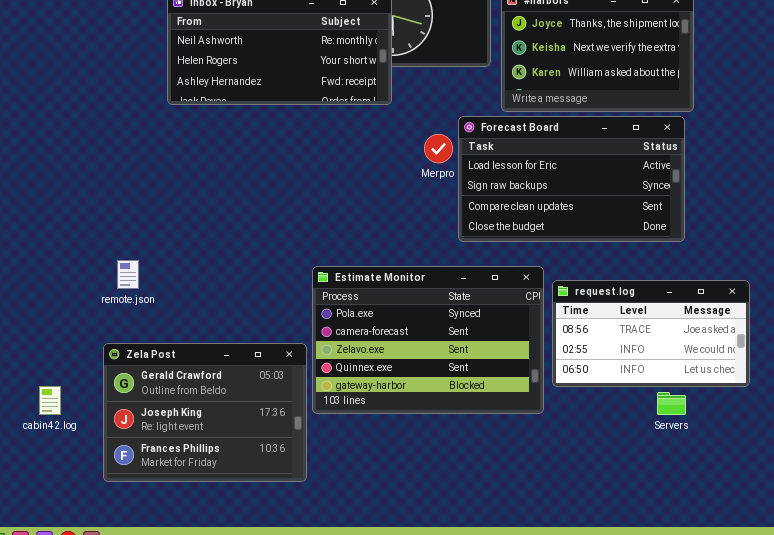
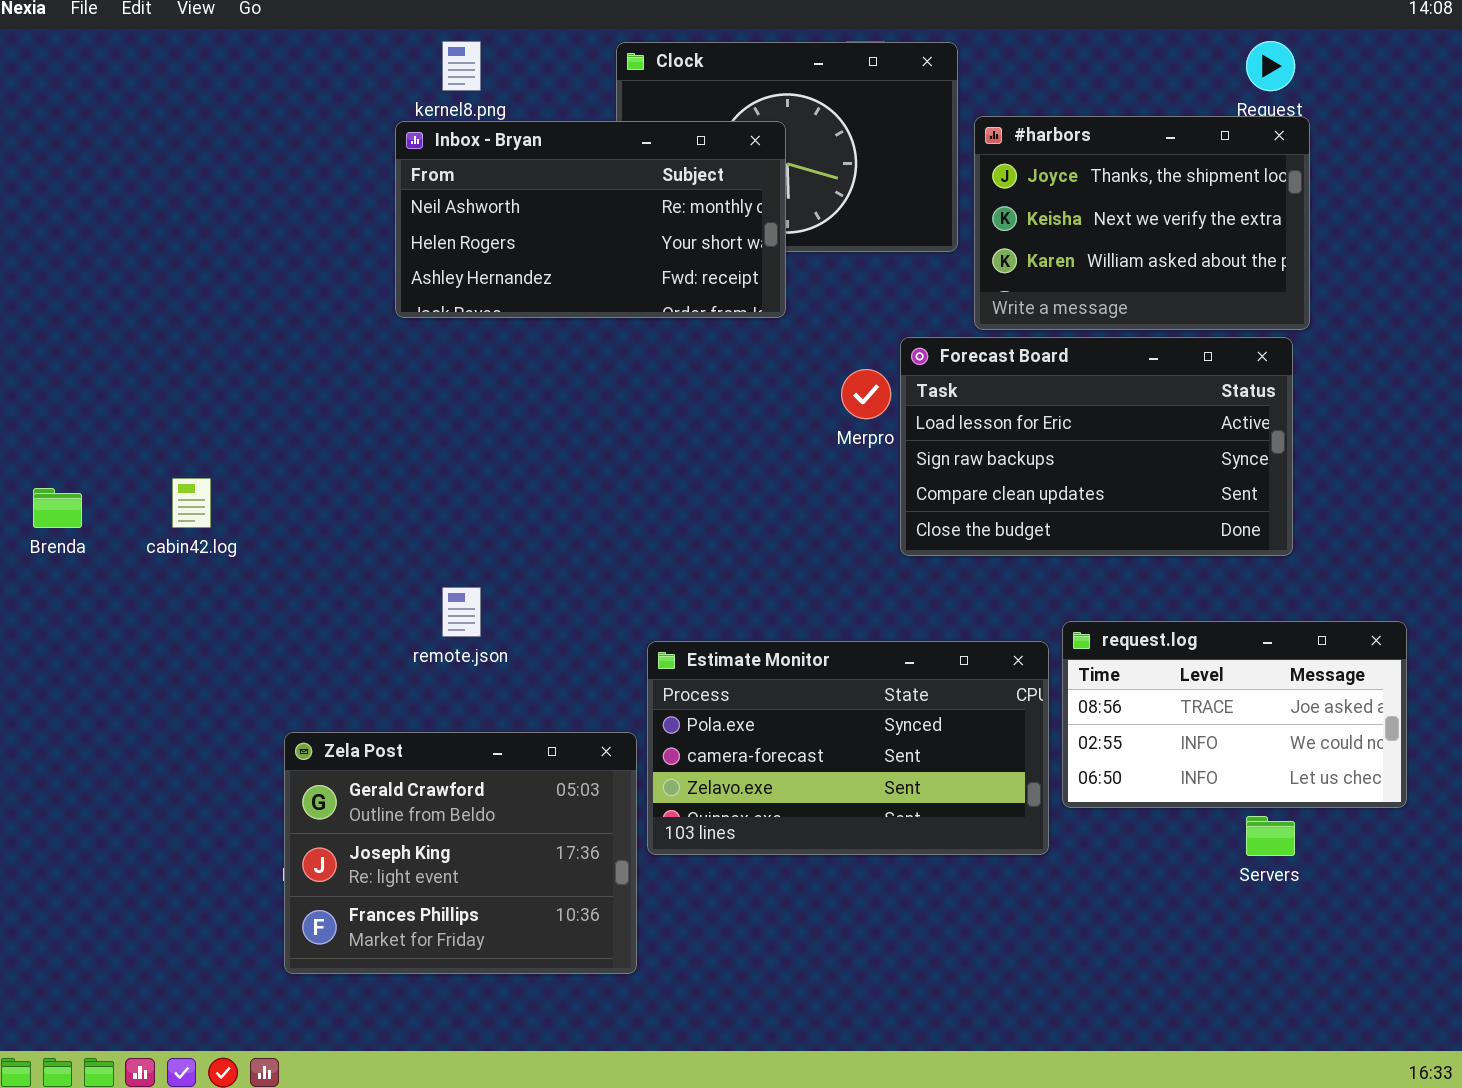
remote.json: [117,260,139,289] -> [442,587,481,637], moved
Estimate Monitor: [312,266,544,414] -> [647,641,1049,855], resized
cabin42.log: [39,386,61,415] -> [172,478,211,528], moved

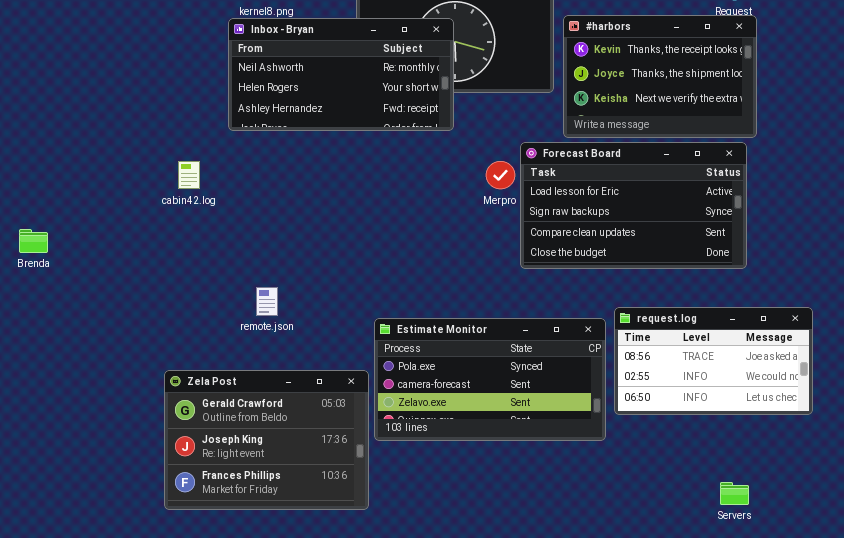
#harbors: [974,116,1310,330] -> [563,15,757,138], scrolled up 1 row
cabin42.log: [172,478,211,528] -> [178,161,200,189], moved
Servers: [1246,816,1295,856] -> [720,482,749,505], moved

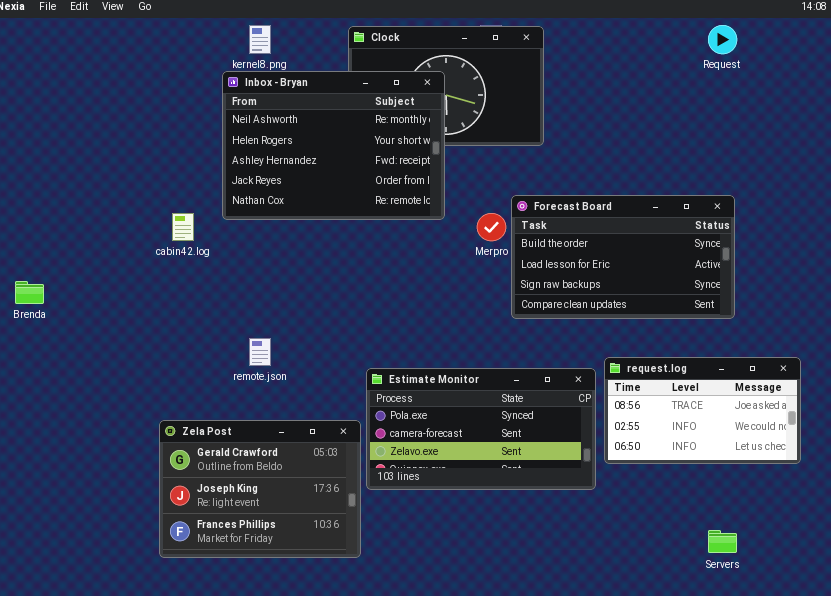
#harbors: [563,15,757,138] -> none, closed
Inbox - Bryan: [228,18,454,131] -> [222,71,445,220], resized
Forecast Board: [520,142,747,269] -> [511,195,735,319], scrolled up 1 row

